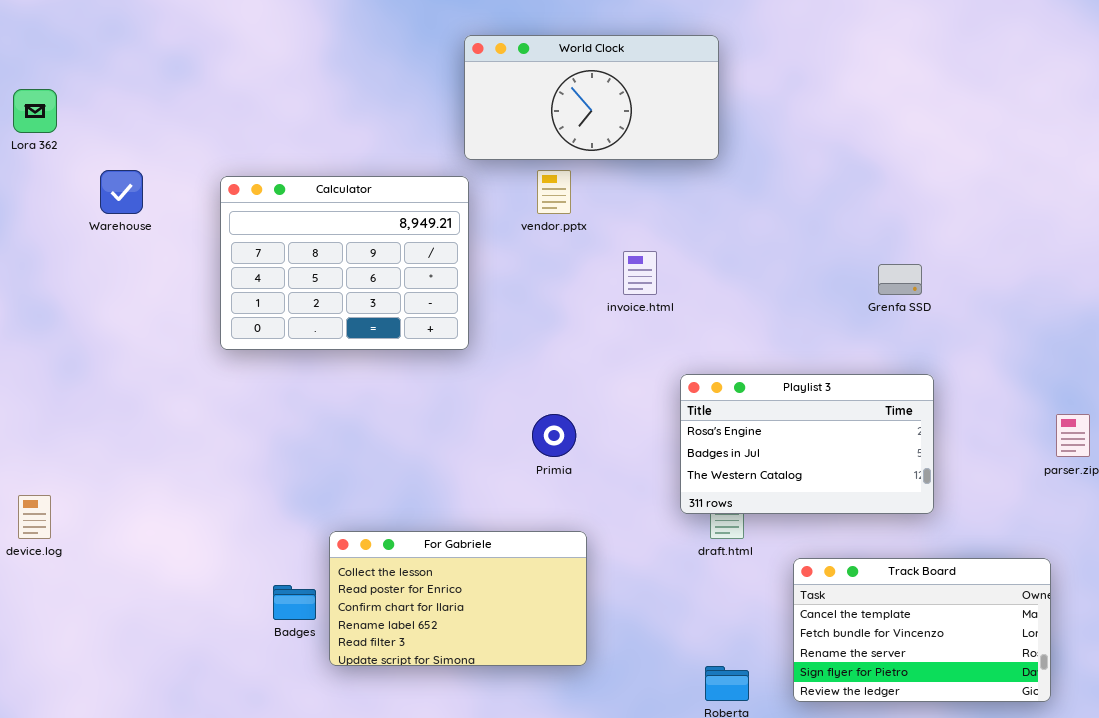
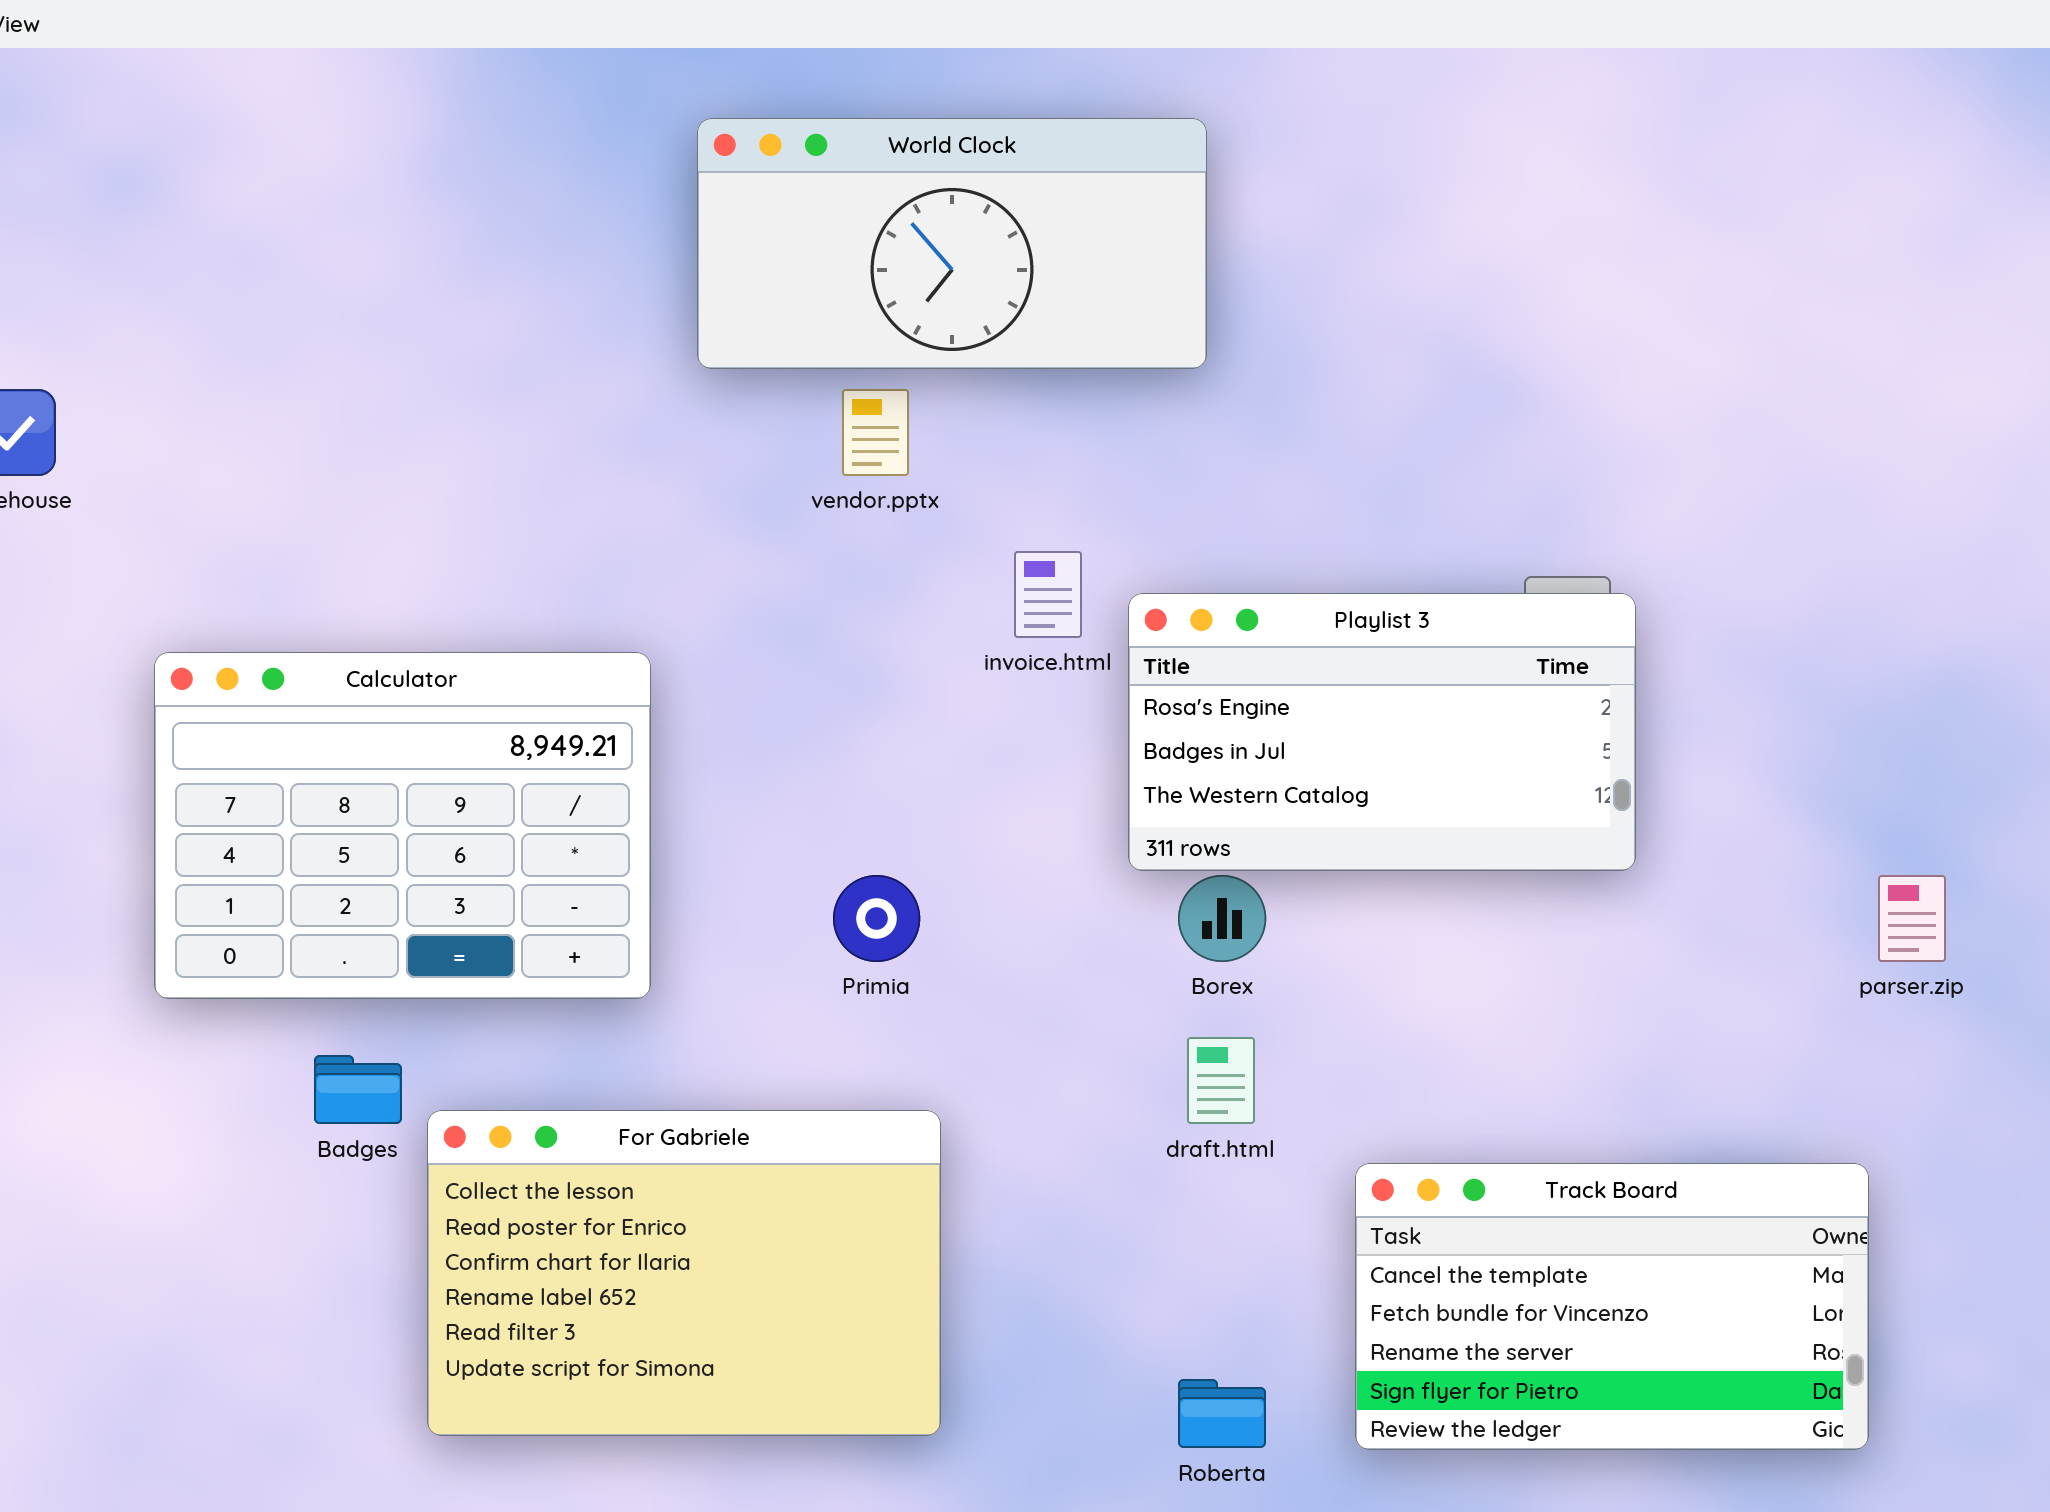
Calculator: [220,176,469,350] -> [154,652,651,999], moved
Playlist 3: [680,374,934,514] -> [1128,593,1636,871], moved
For Gabriele: [329,531,587,666] -> [427,1110,941,1436], resized
Badges: [273,585,316,620] -> [314,1055,402,1124], moved

